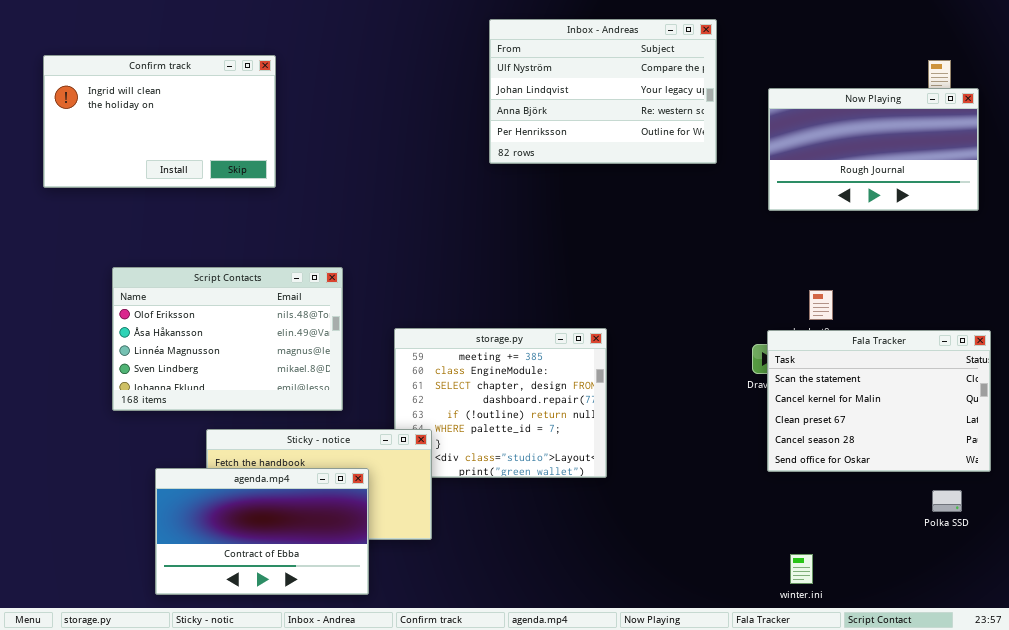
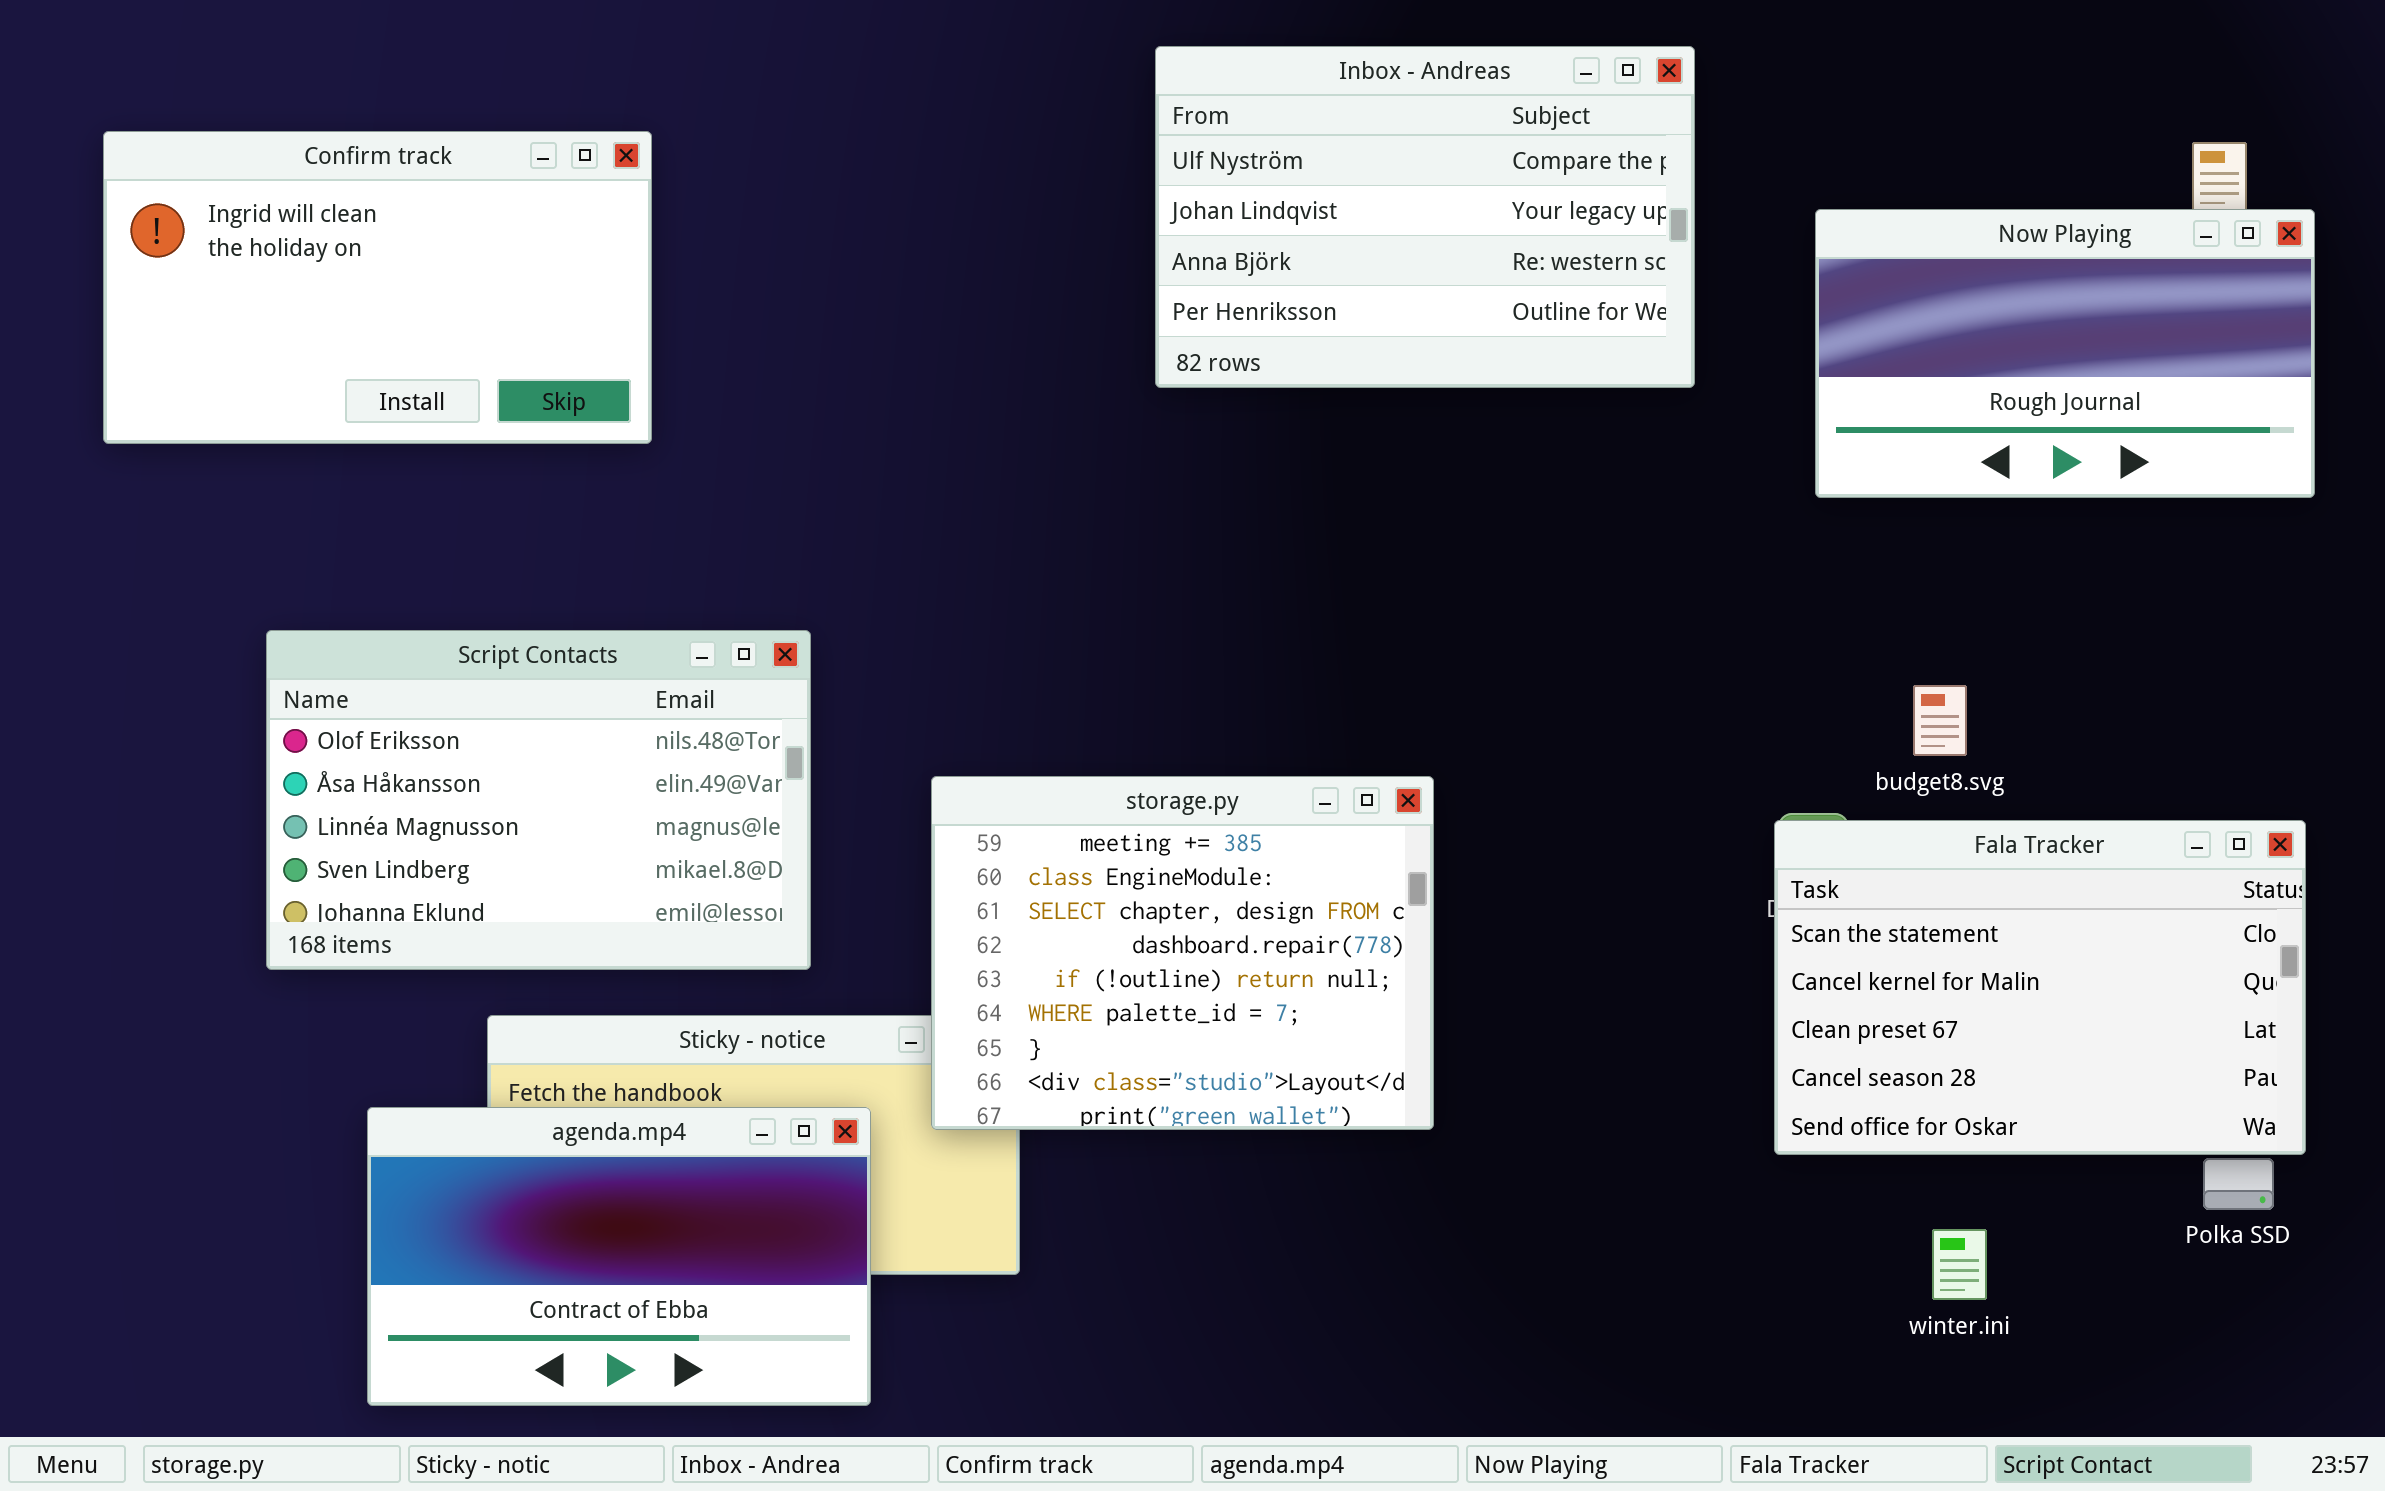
storage.py: [394,328,607,478] -> [931,776,1434,1130], raised
Fala Tracker: [767,330,991,472] -> [1774,820,2306,1155], moved
winter.ini: [790,554,813,584] -> [1932,1229,1987,1300], moved

